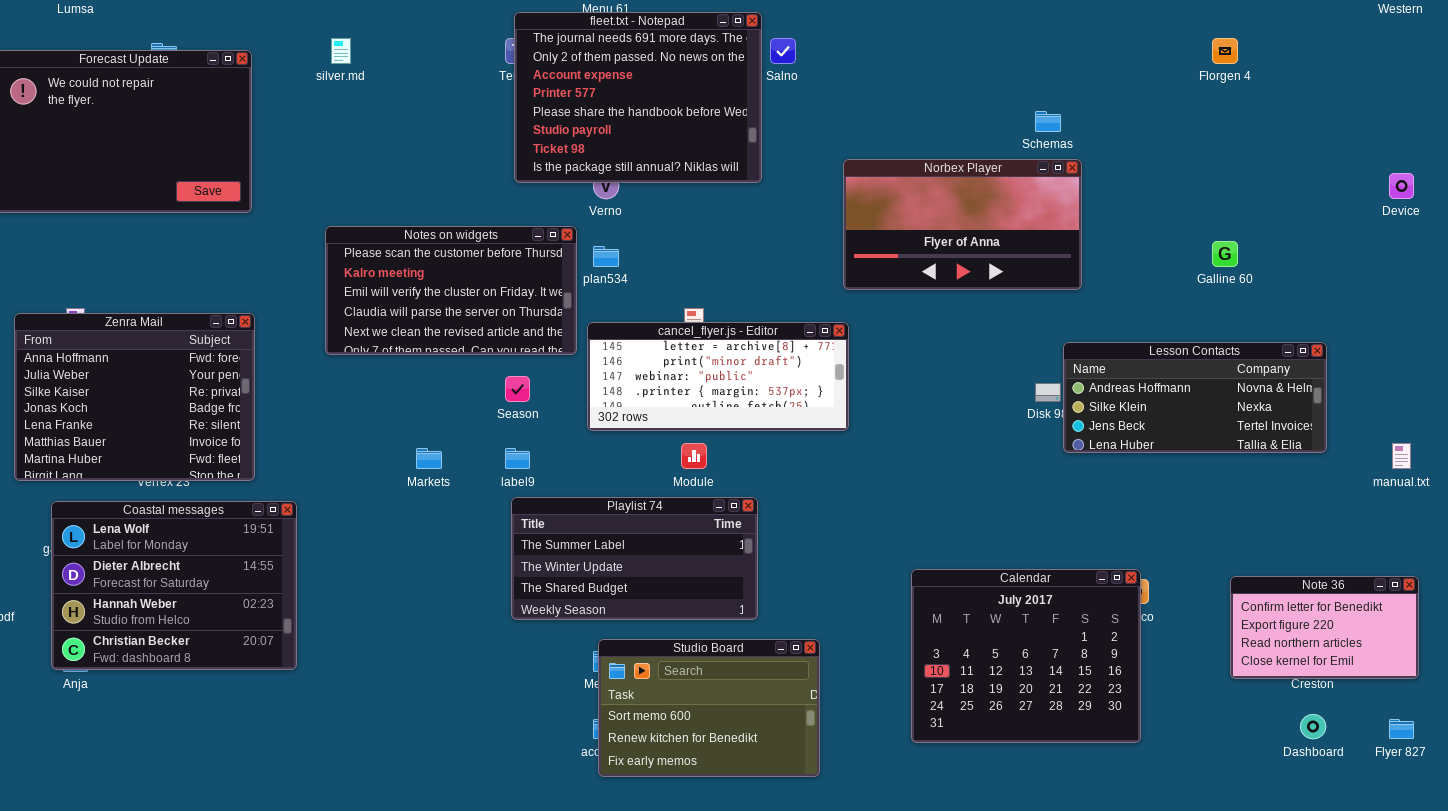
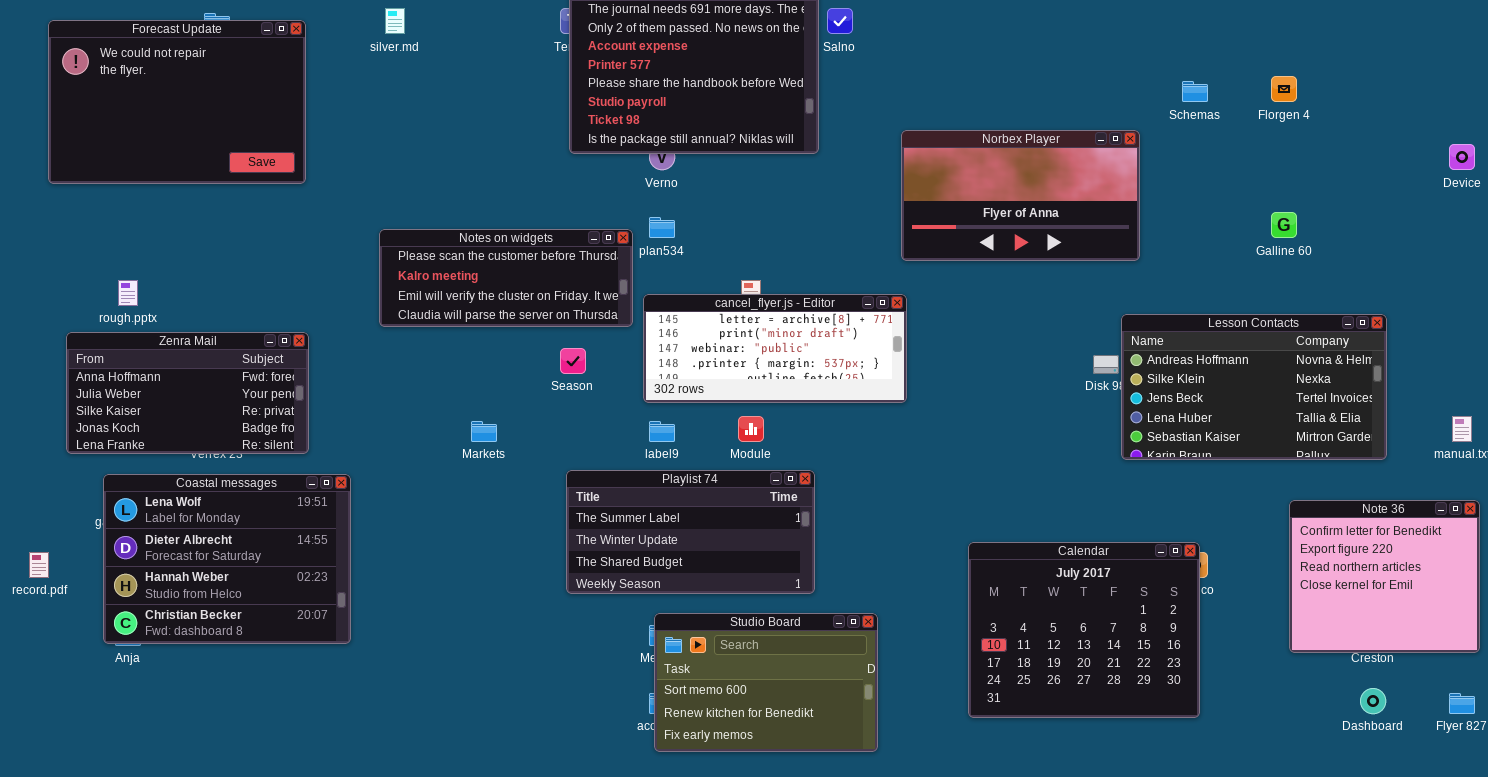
Florgen 4: [1212,38,1238,64] -> [1271,76,1297,102], moved
Schemas: [1035,111,1061,132] -> [1182,81,1208,102], moved
Notes on widgets: [325,226,577,355] -> [379,229,633,327], resized
Zenra Mail: [14,313,255,481] -> [66,332,309,454], resized
Lesson Contacts: [1063,342,1327,453] -> [1121,314,1387,460], resized
label9: [505,448,530,469] -> [649,421,675,442], moved
Note 36: [1230,576,1419,679] -> [1289,500,1480,653], resized

